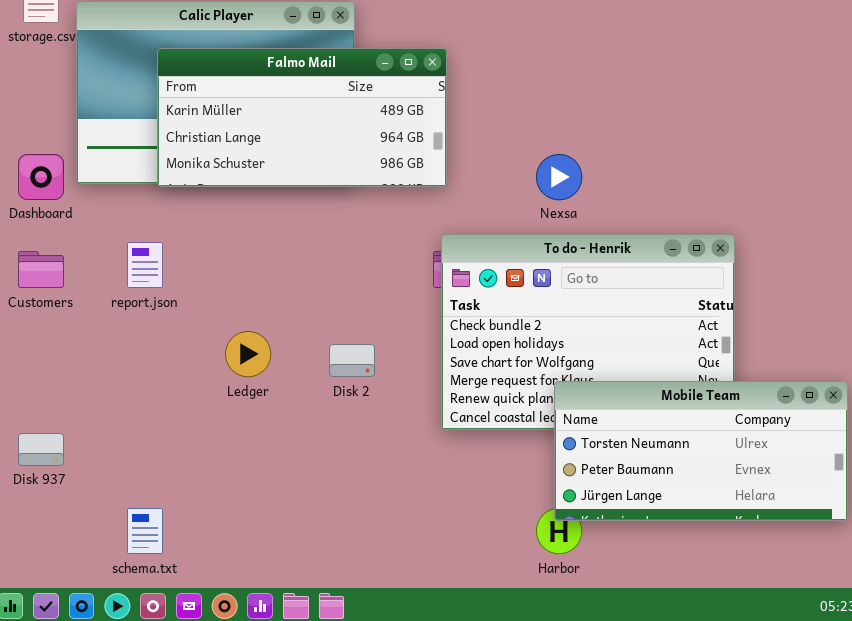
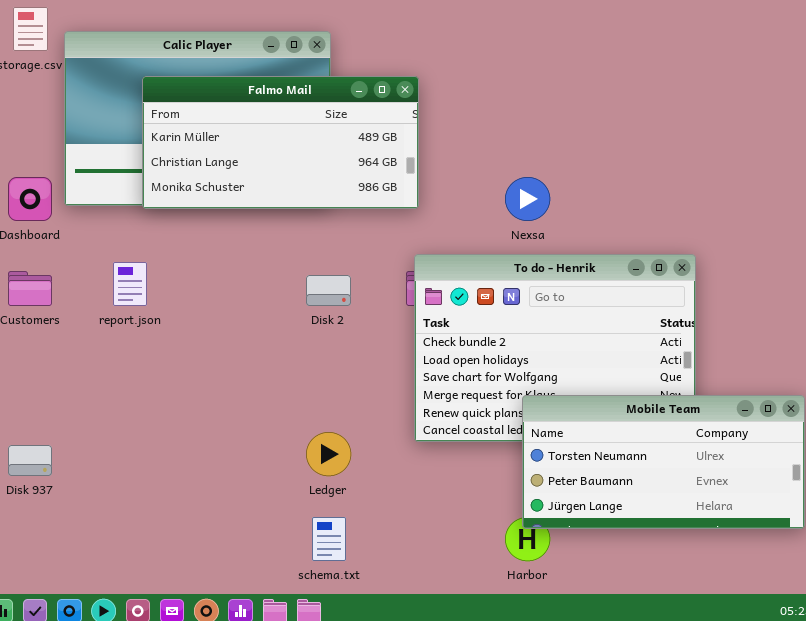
Ledger: [225,331,271,377] -> [306,432,351,476], moved
Disk 2: [329,344,375,377] -> [306,275,351,306], moved
schema.txt: [127,508,163,554] -> [312,517,346,561], moved

